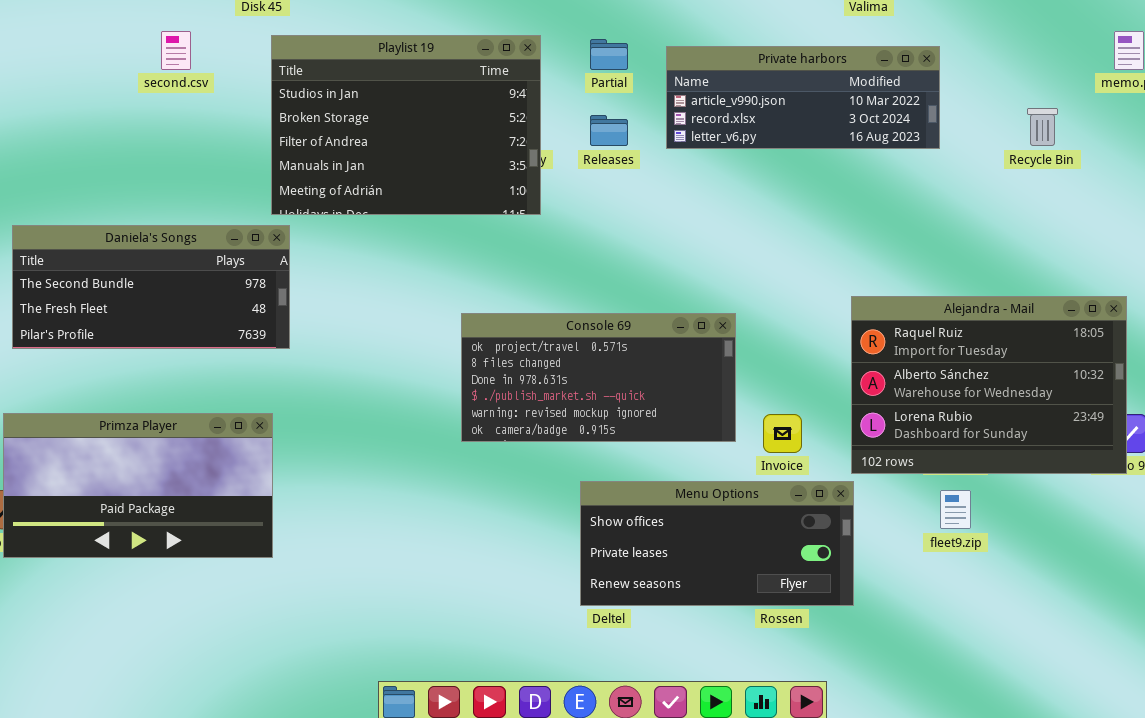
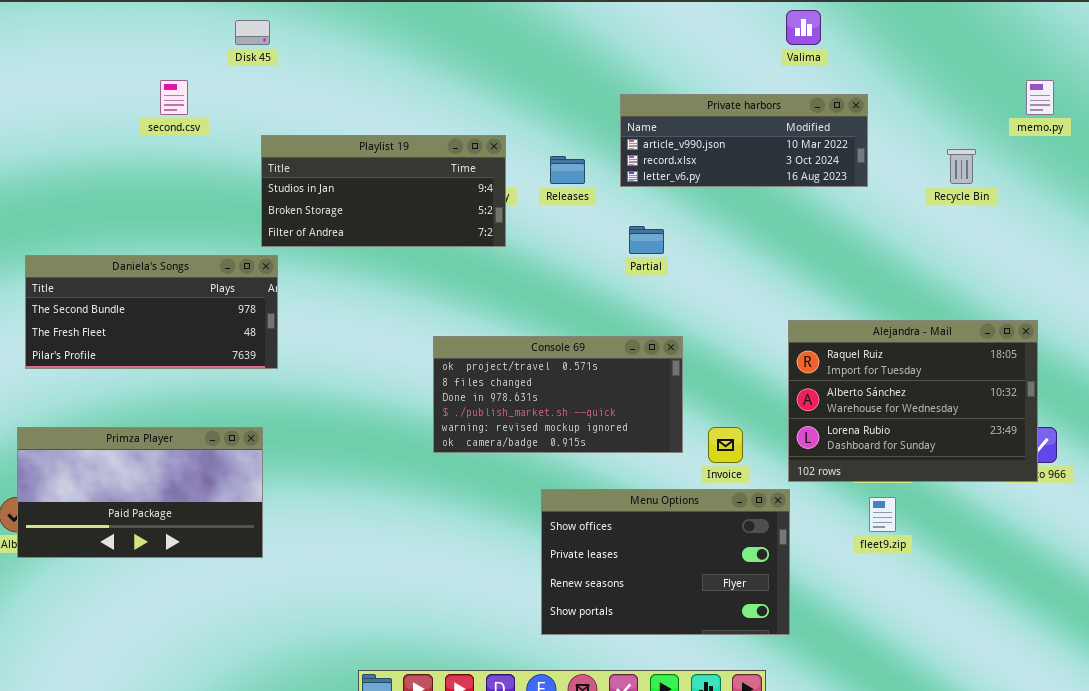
Playlist 19: [271,35,541,215] -> [261,135,506,247], resized
Partial: [590,39,628,70] -> [629,226,664,254], moved
Menu Options: [580,481,854,606] -> [541,489,790,635], resized

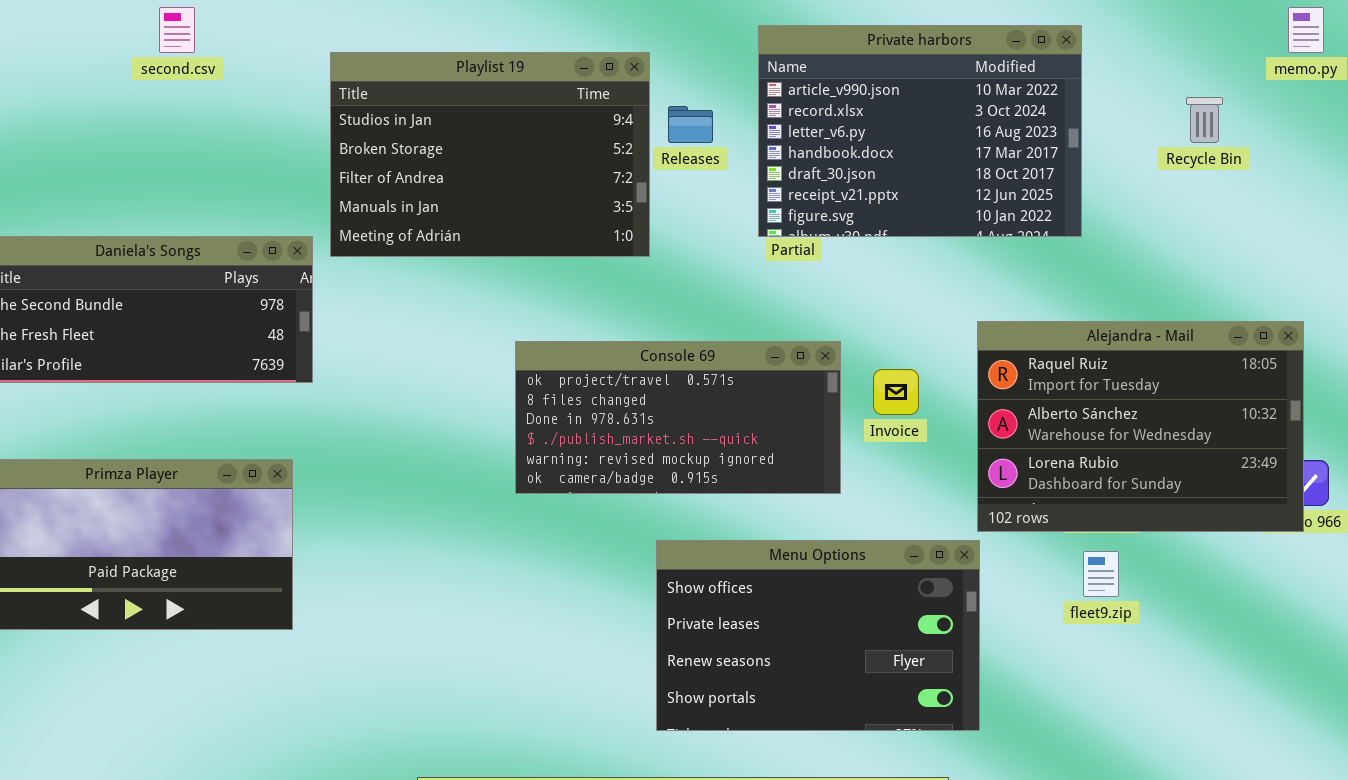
Private harbors: [620,94,868,187] -> [758,25,1082,237], resized
Playlist 19: [261,135,506,247] -> [330,52,650,257], moved, resized
Invoice: [708,427,743,463] -> [873,369,919,415], moved

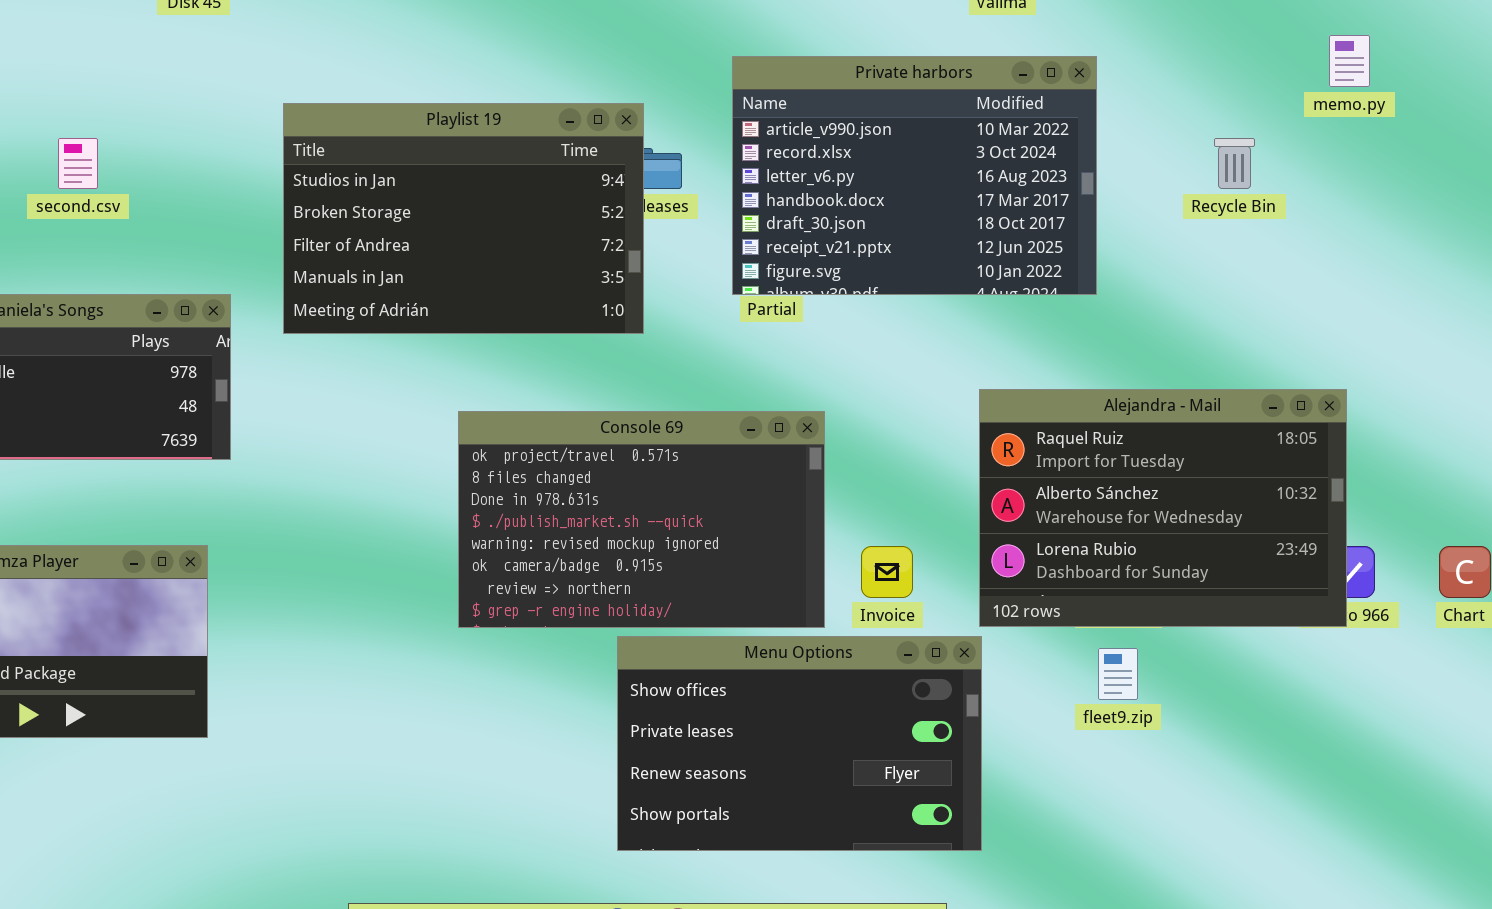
second.csv: [159,7,195,53] -> [58,138,98,189], moved
Playlist 19: [330,52,650,257] -> [283,103,644,334], moved
Console 69: [515,341,841,494] -> [458,411,825,628], resized
Invoice: [873,369,919,415] -> [861,546,913,598], moved

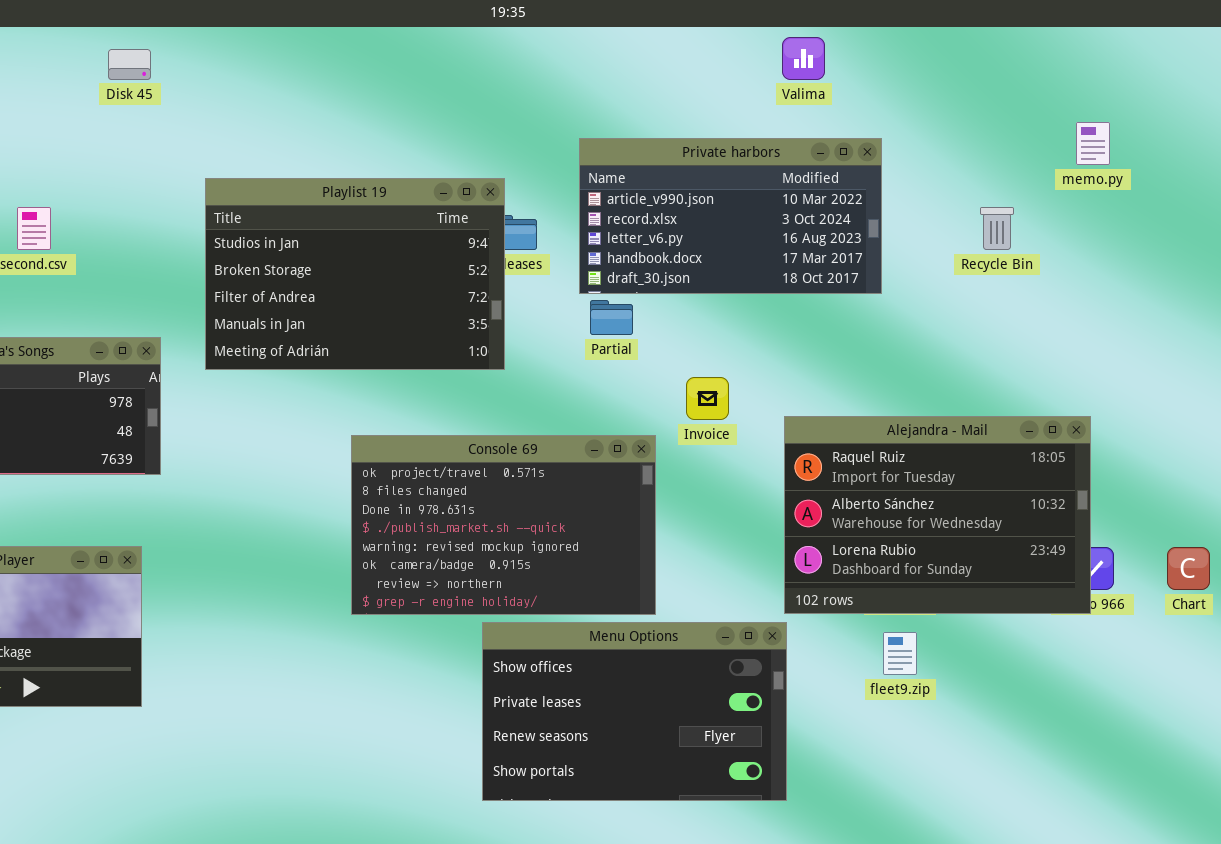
Private harbors: [732,56,1097,295] -> [579,138,882,294], resized
Invoice: [861,546,913,598] -> [686,377,729,420], moved

